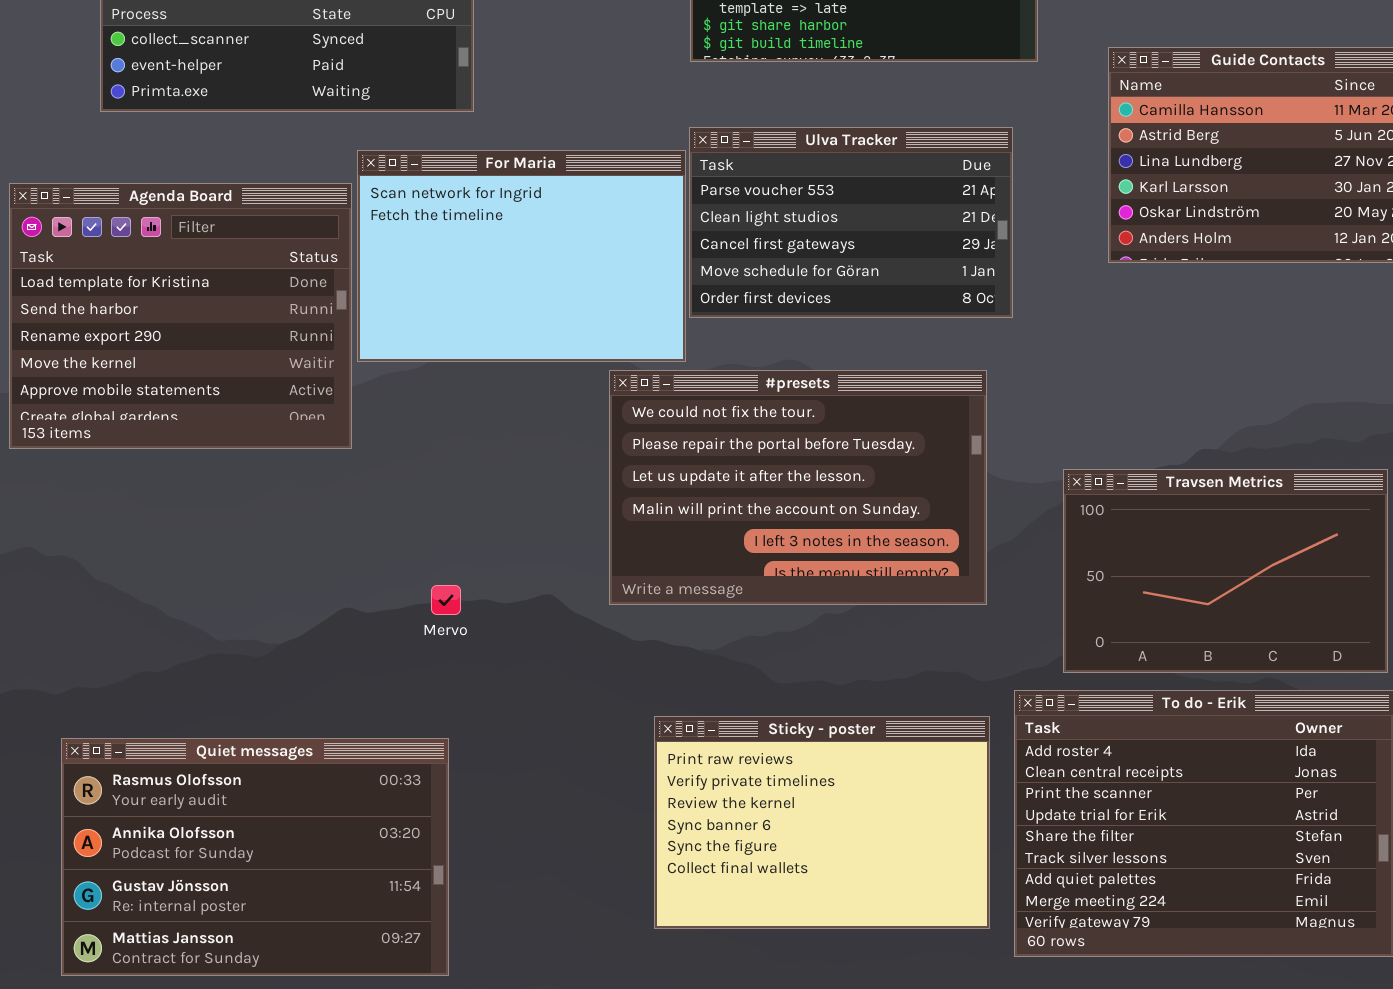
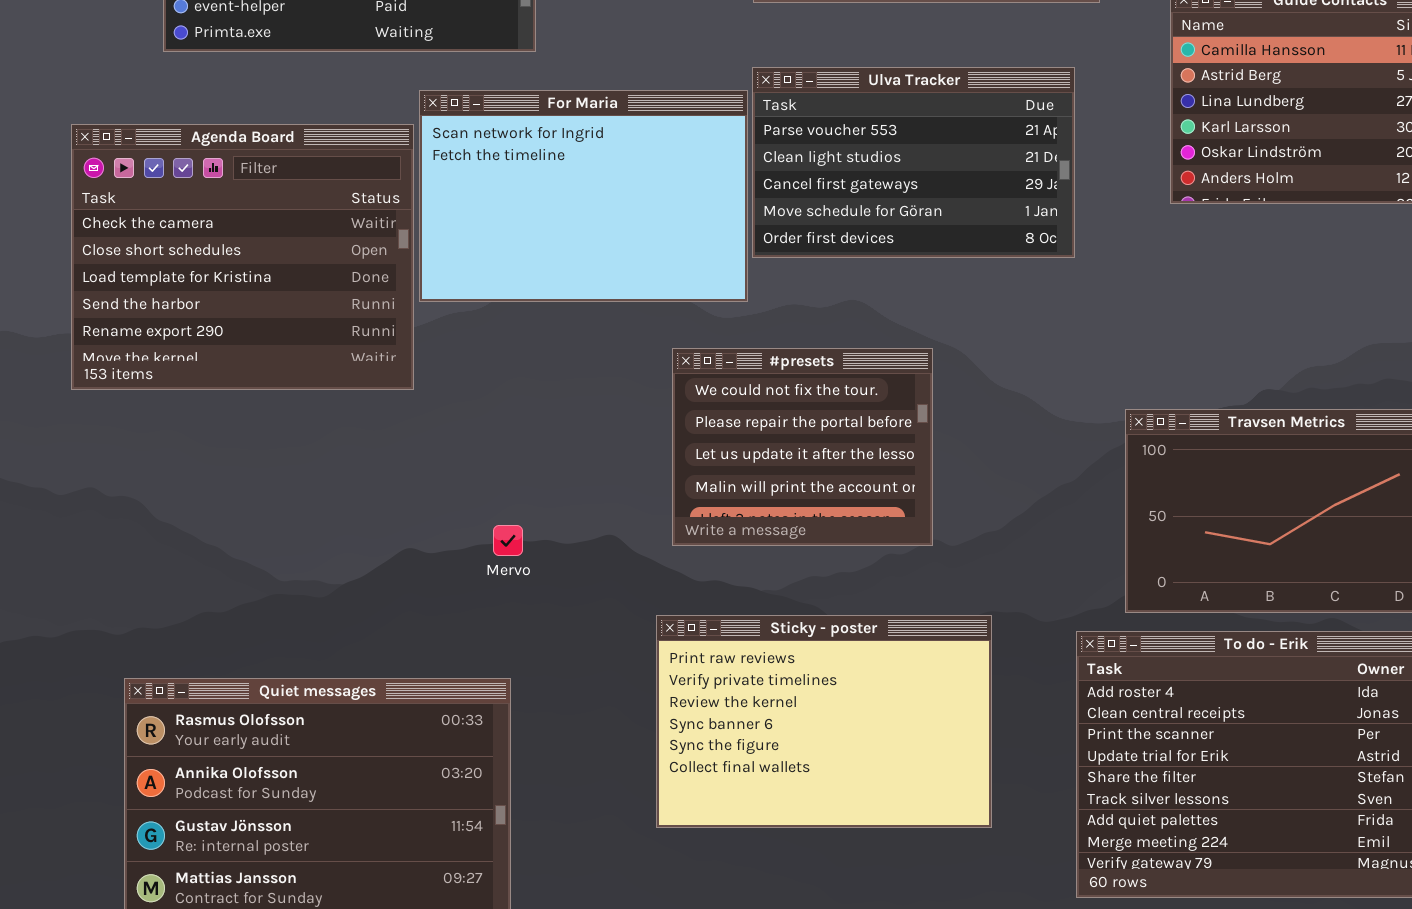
Agenda Board: [9,183,352,449] -> [71,124,414,390], scrolled up 2 rows
#presets: [609,370,987,605] -> [672,348,933,546], resized
Sticky - poster: [654,716,990,929] -> [656,615,992,828], moved

